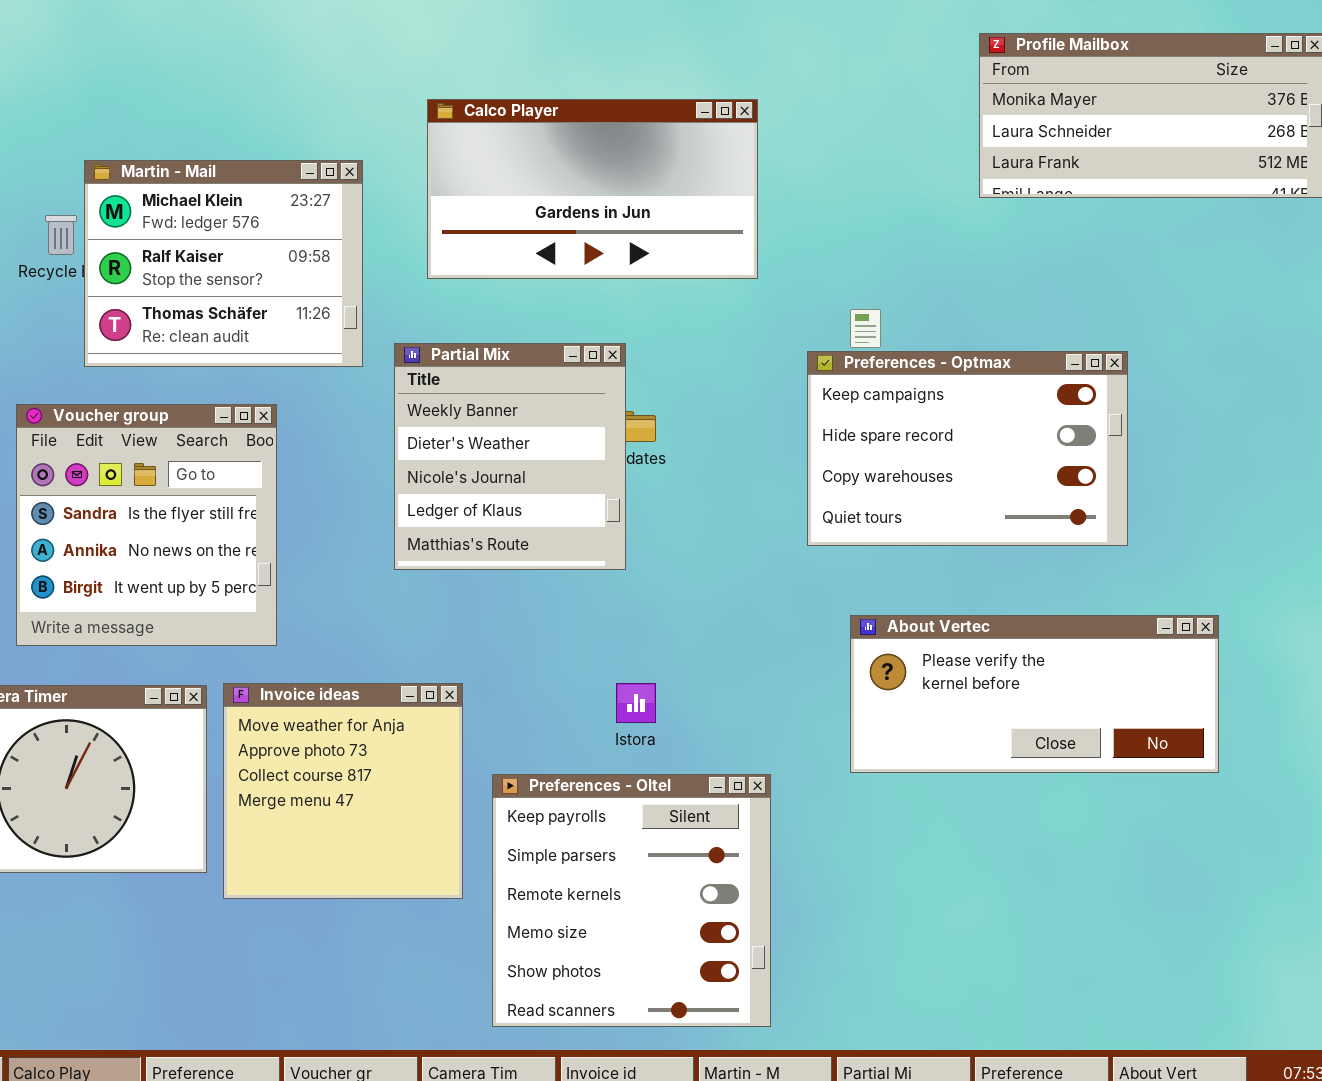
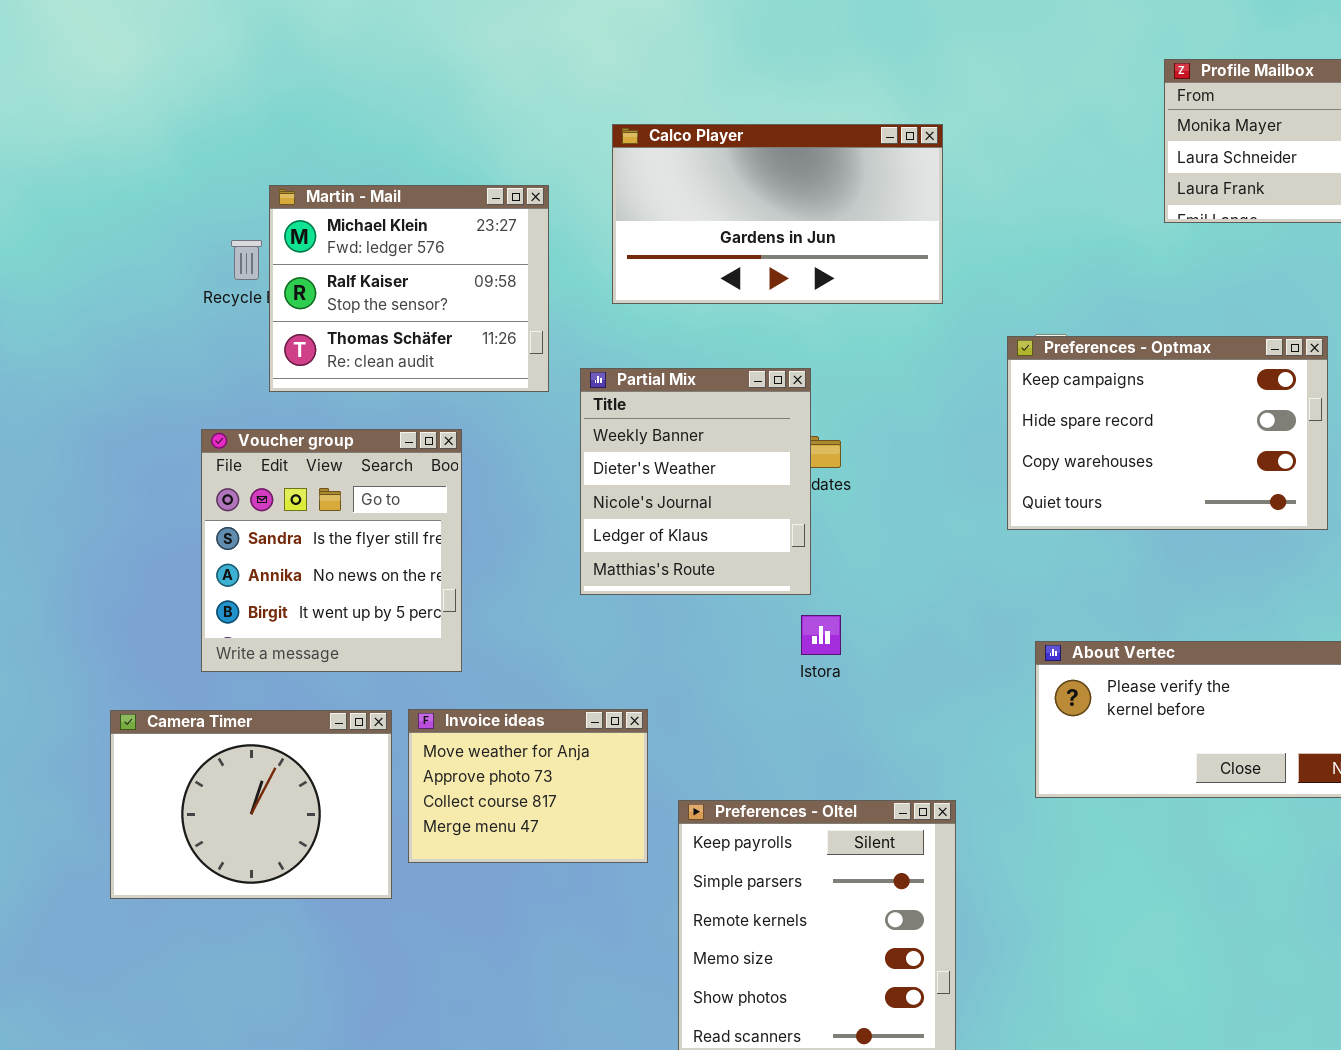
Preferences - Optmax: [807,351,1128,546] -> [1007,336,1328,530], moved
Invoice ideas: [223,683,463,899] -> [408,709,648,863], resized
Istora: [616,683,656,723] -> [801,615,841,655], moved

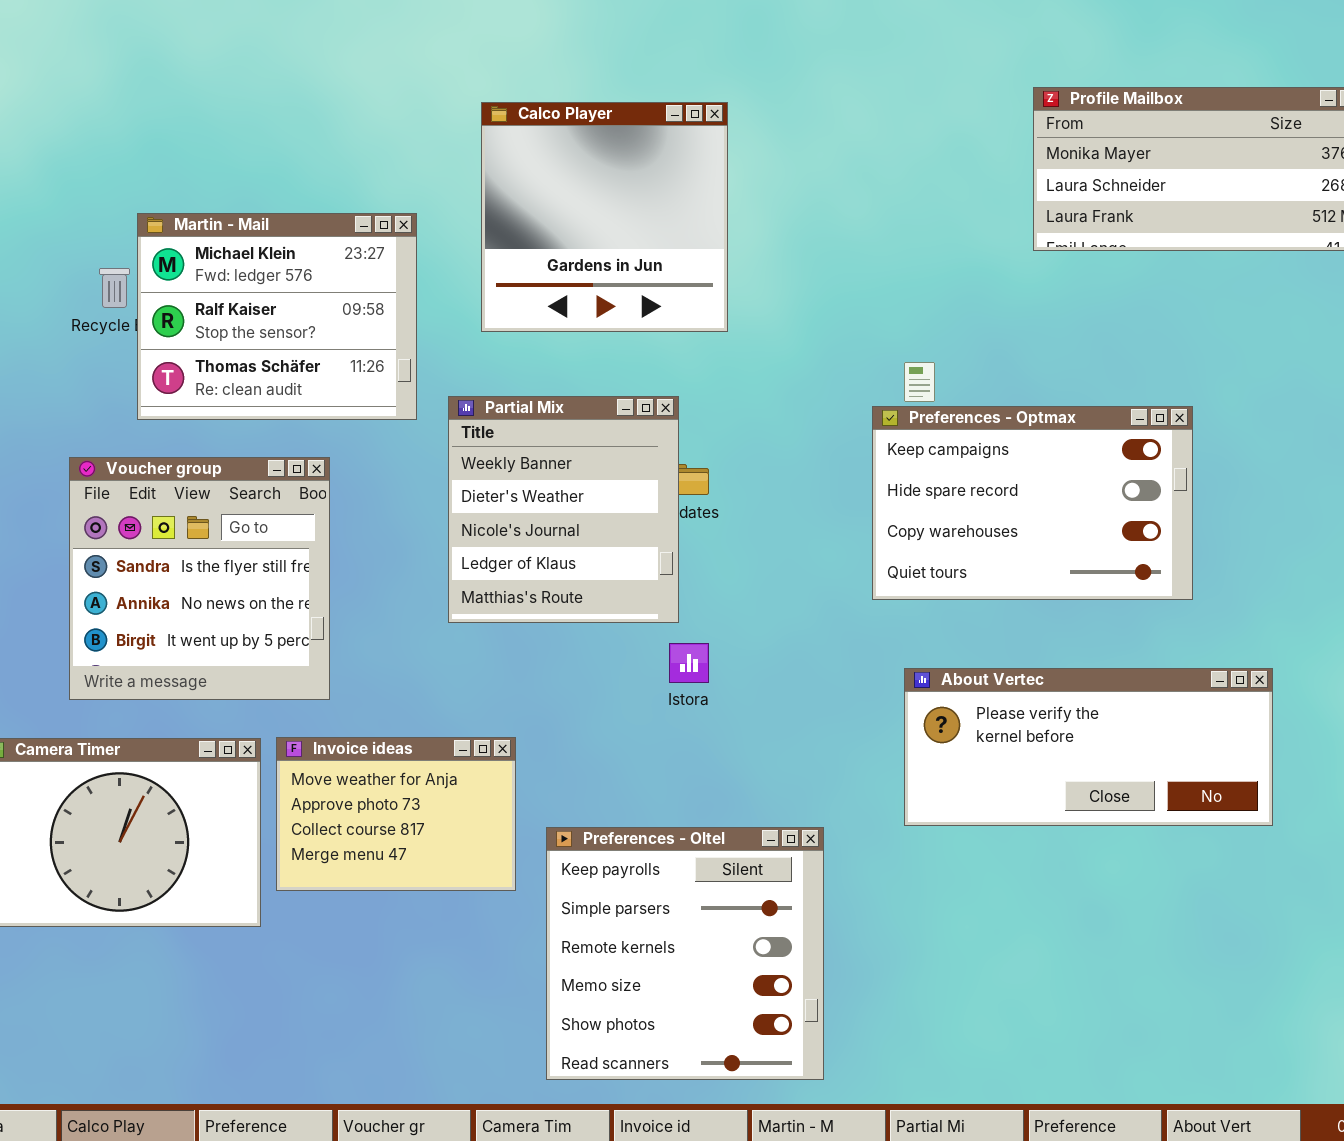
Calco Player: [612,124,943,304] -> [481,102,728,332], resized
Preferences - Optmax: [1007,336,1328,530] -> [872,406,1193,600], moved

